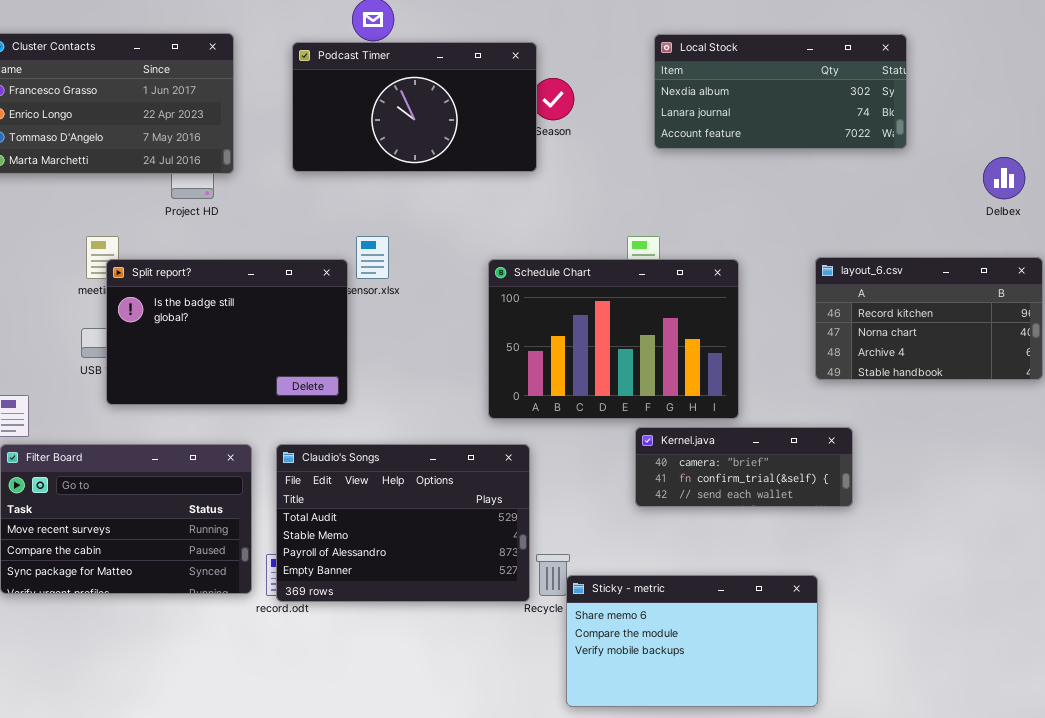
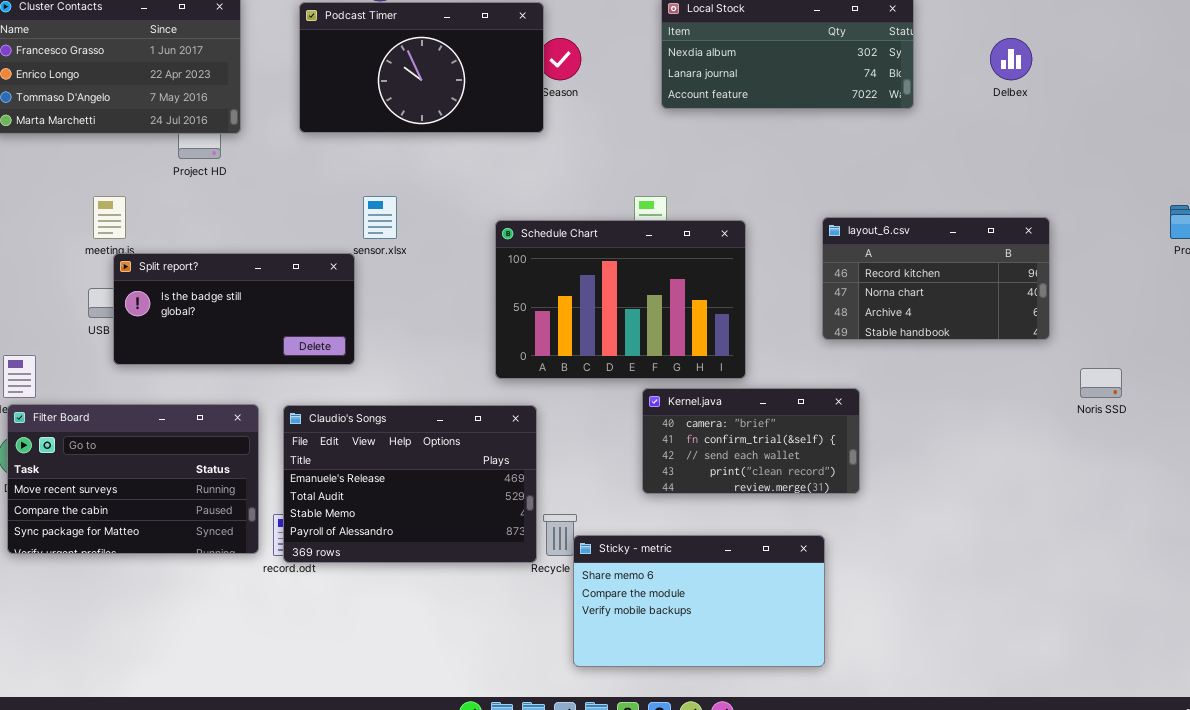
Delbex: [983,157,1025,199] -> [990,38,1032,80], moved
Split report?: [106,259,348,405] -> [113,253,355,365], resized
Kernel.java: [635,427,853,507] -> [642,388,860,494], resized
Claudio's Songs: [276,444,530,602] -> [283,405,537,563], scrolled up 1 row

